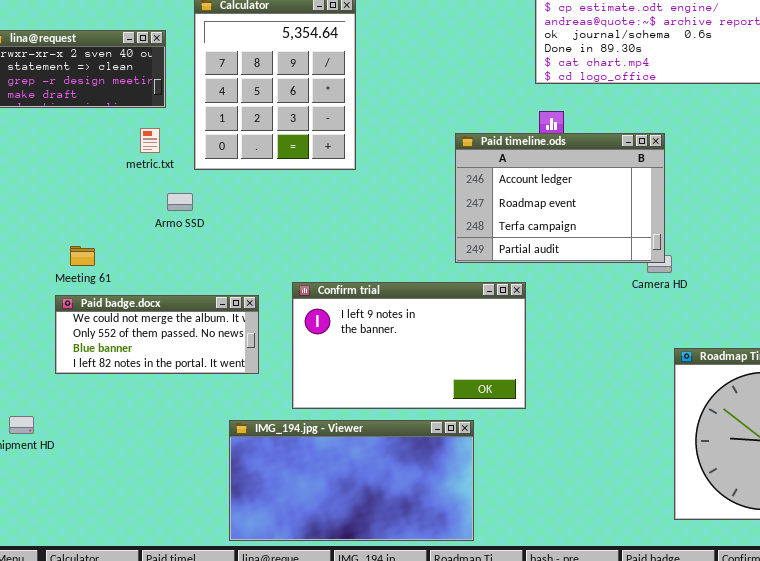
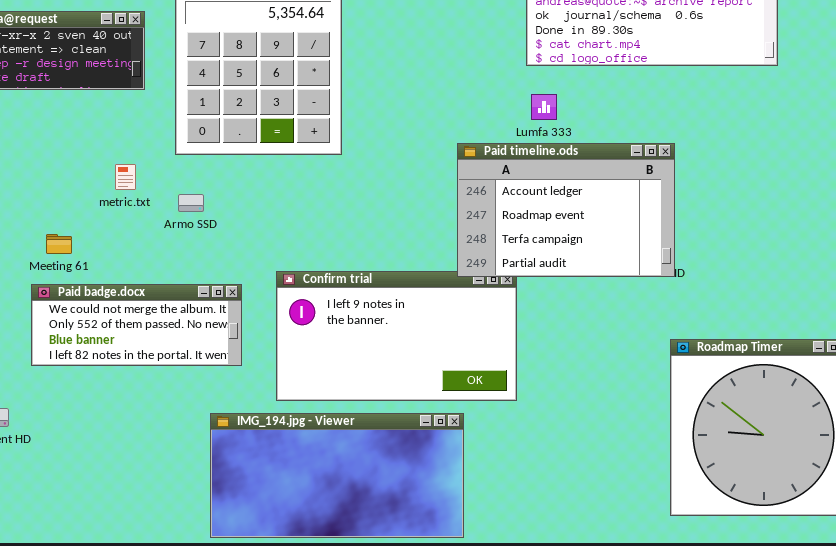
metric.txt: [140,128,160,153] -> [115,164,136,190], moved
Paid timeline.ods: [455,133,665,263] -> [457,143,675,277], moved
Armo SSD: [167,193,193,211] -> [178,194,204,212], moved

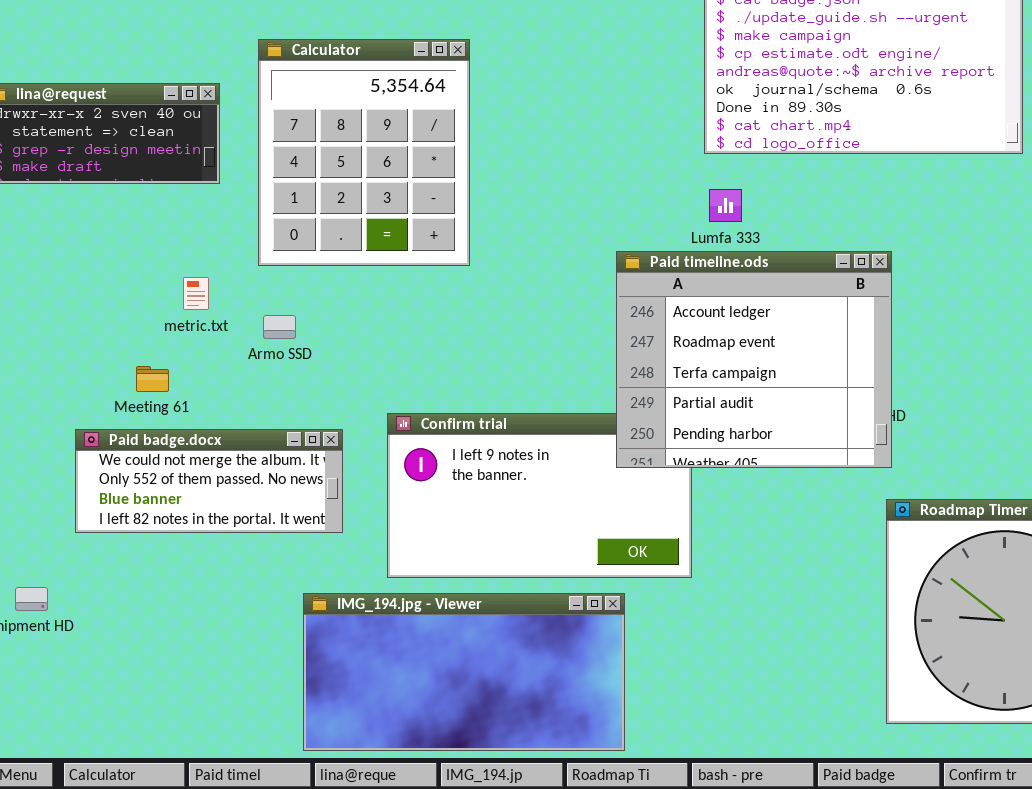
Paid timeline.ods: [457,143,675,277] -> [616,251,892,468], resized
Meeting 61: [46,234,72,254] -> [136,366,169,392], moved

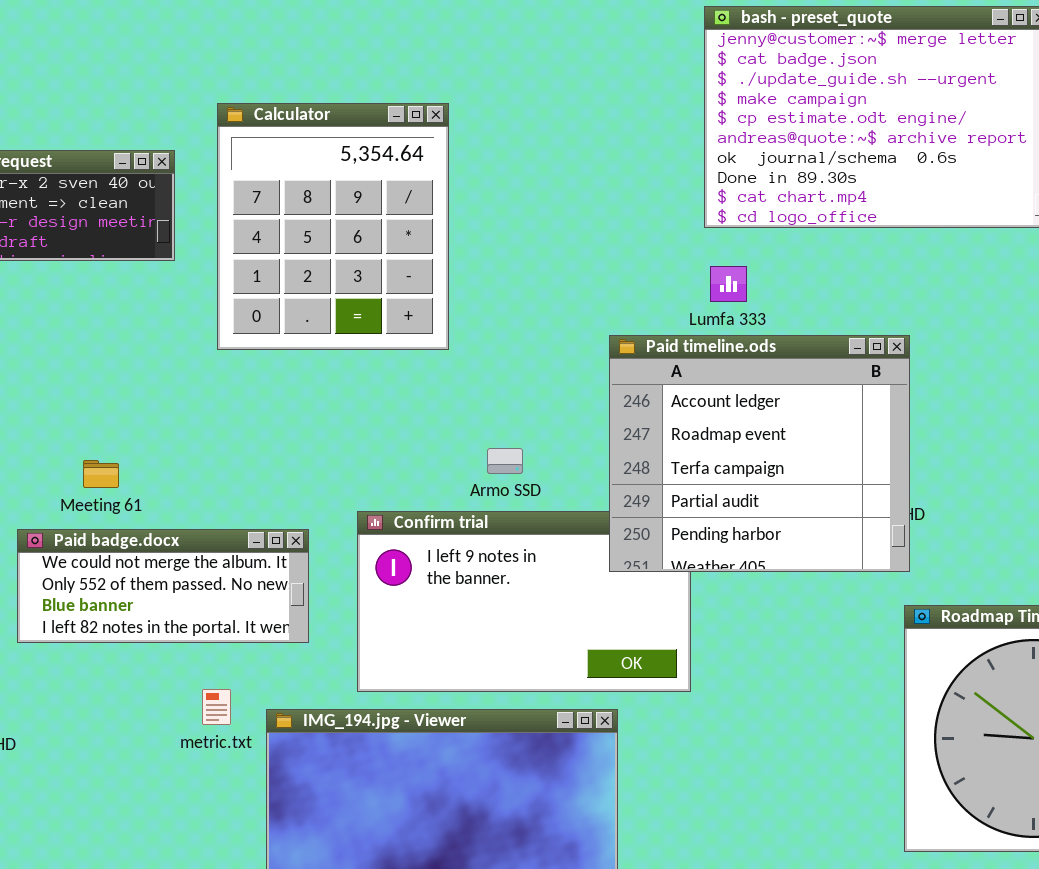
metric.txt: [183,277,209,310] -> [202,689,231,725], moved
Armo SSD: [263,315,296,339] -> [487,448,523,474], moved

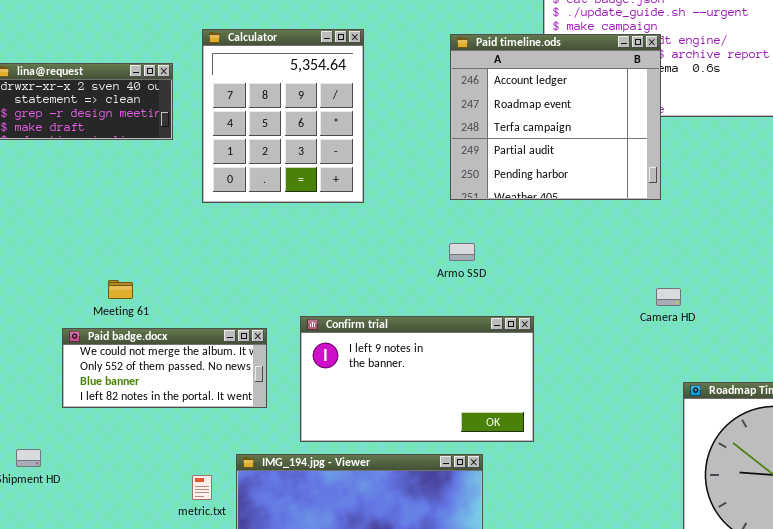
Paid timeline.ods: [609,335,910,572] -> [450,34,661,200], moved
Armo SSD: [487,448,523,474] -> [449,243,475,261], moved
metric.txt: [202,689,231,725] -> [192,475,212,500], moved

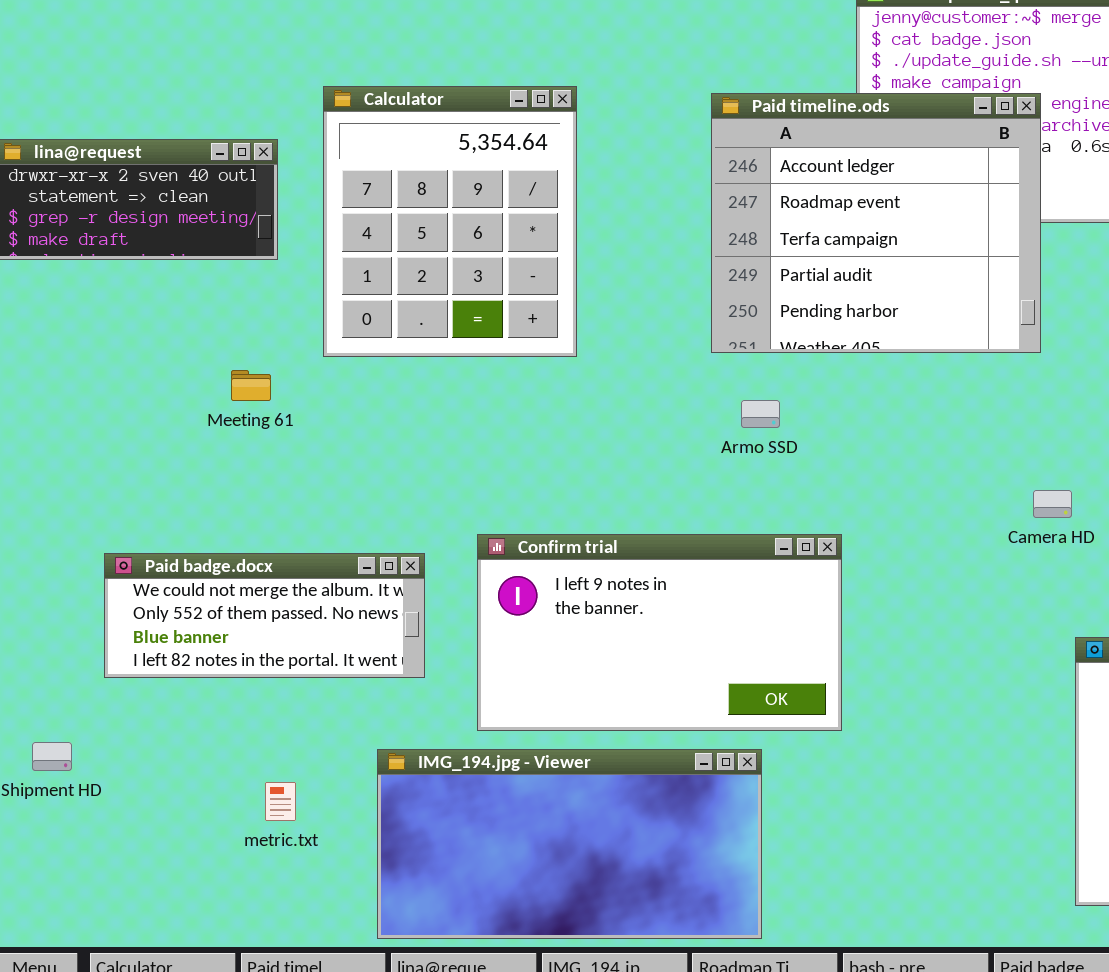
Armo SSD: [449,243,475,261] -> [741,400,780,428], moved
Meeting 61: [108,280,133,299] -> [231,370,271,401], moved
metric.txt: [192,475,212,500] -> [265,782,296,821], moved

